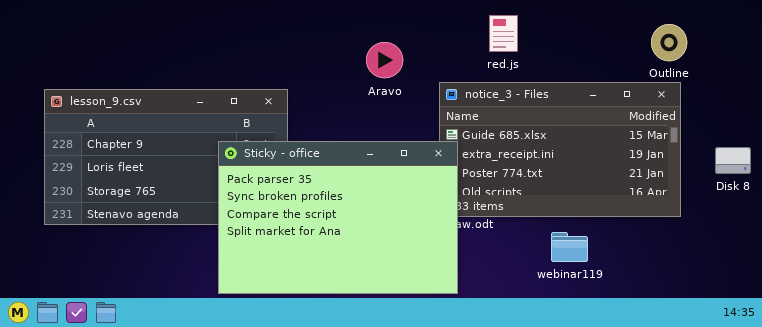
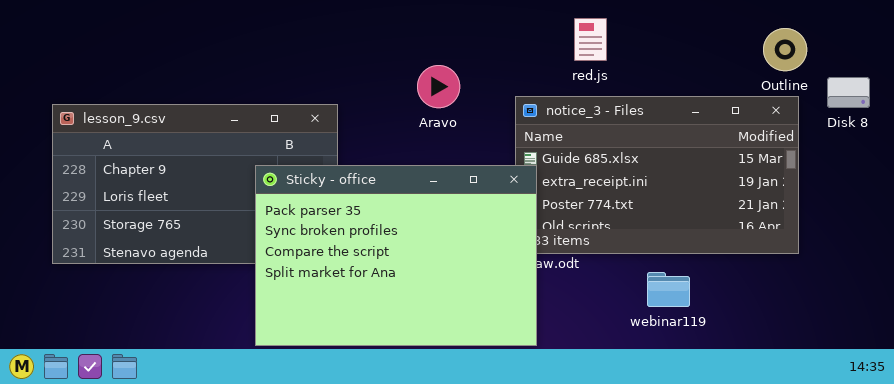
Aravo: [366,42,403,78] -> [417,65,460,108], moved
Disk 8: [715,147,751,174] -> [827,77,870,108], moved

